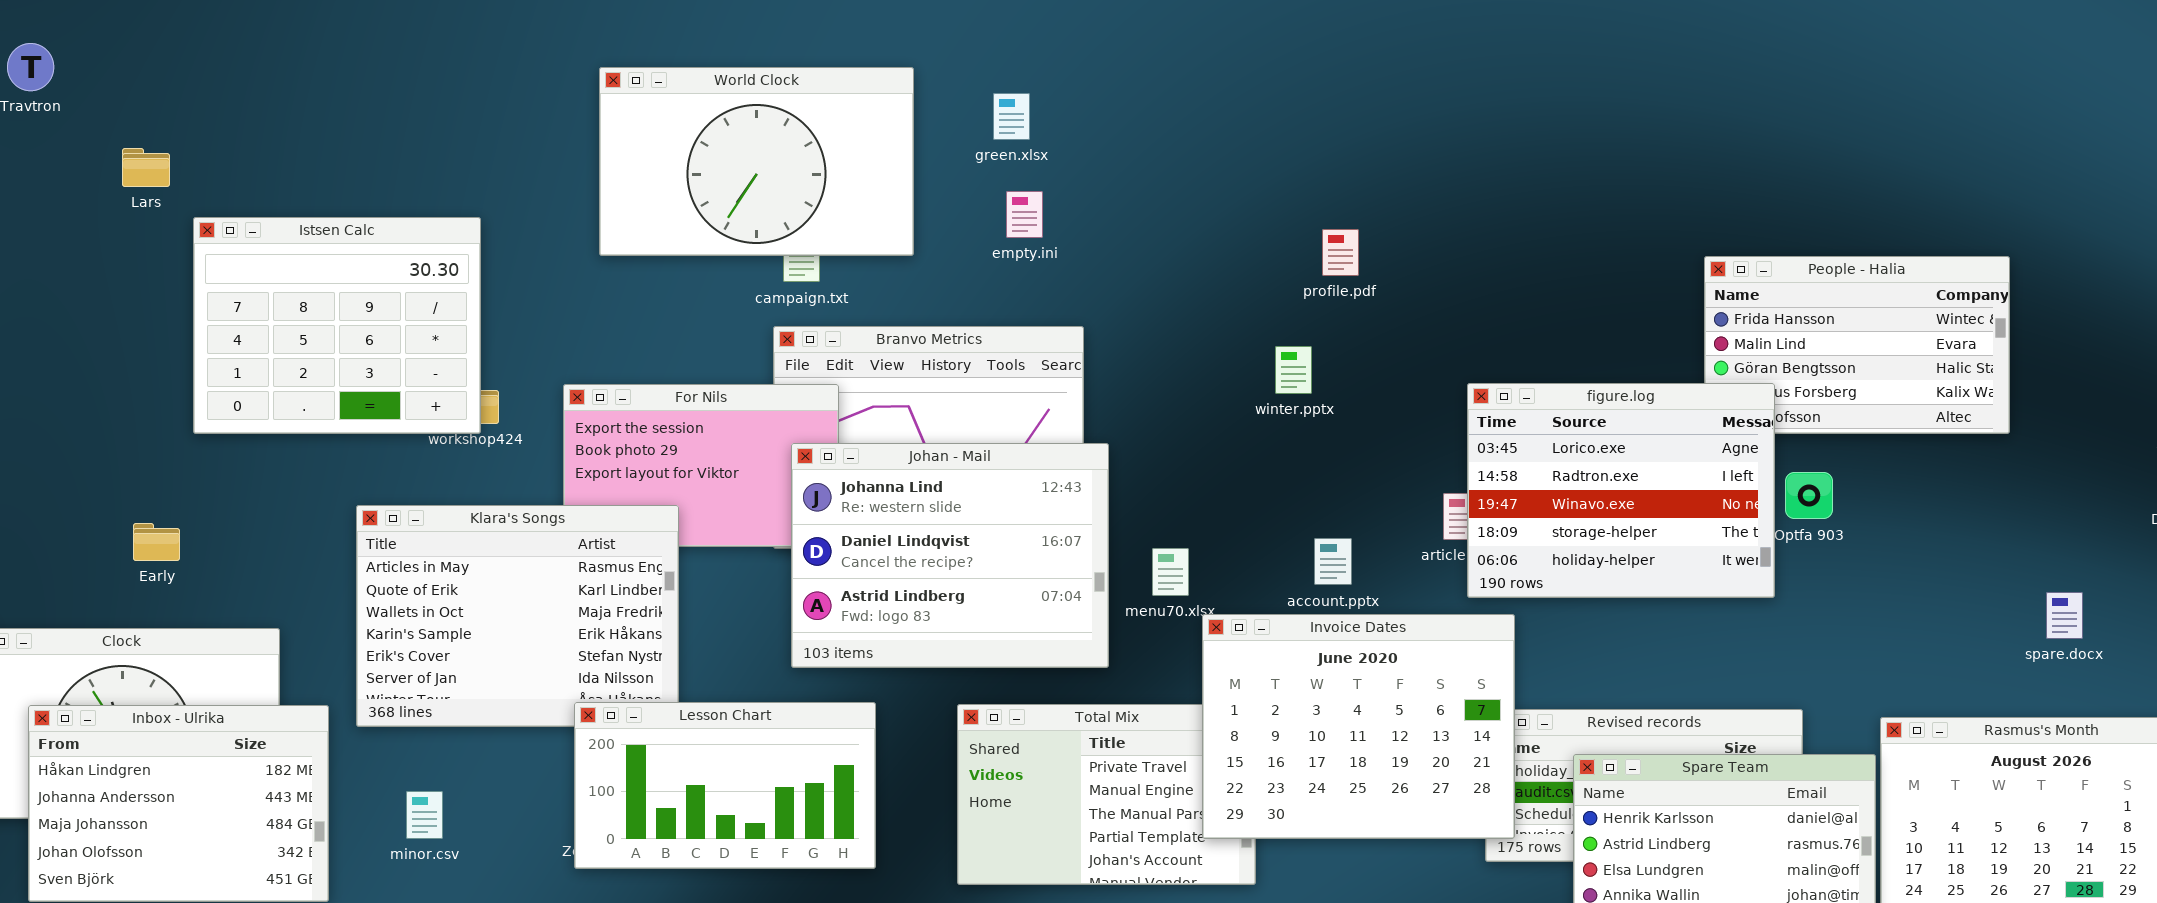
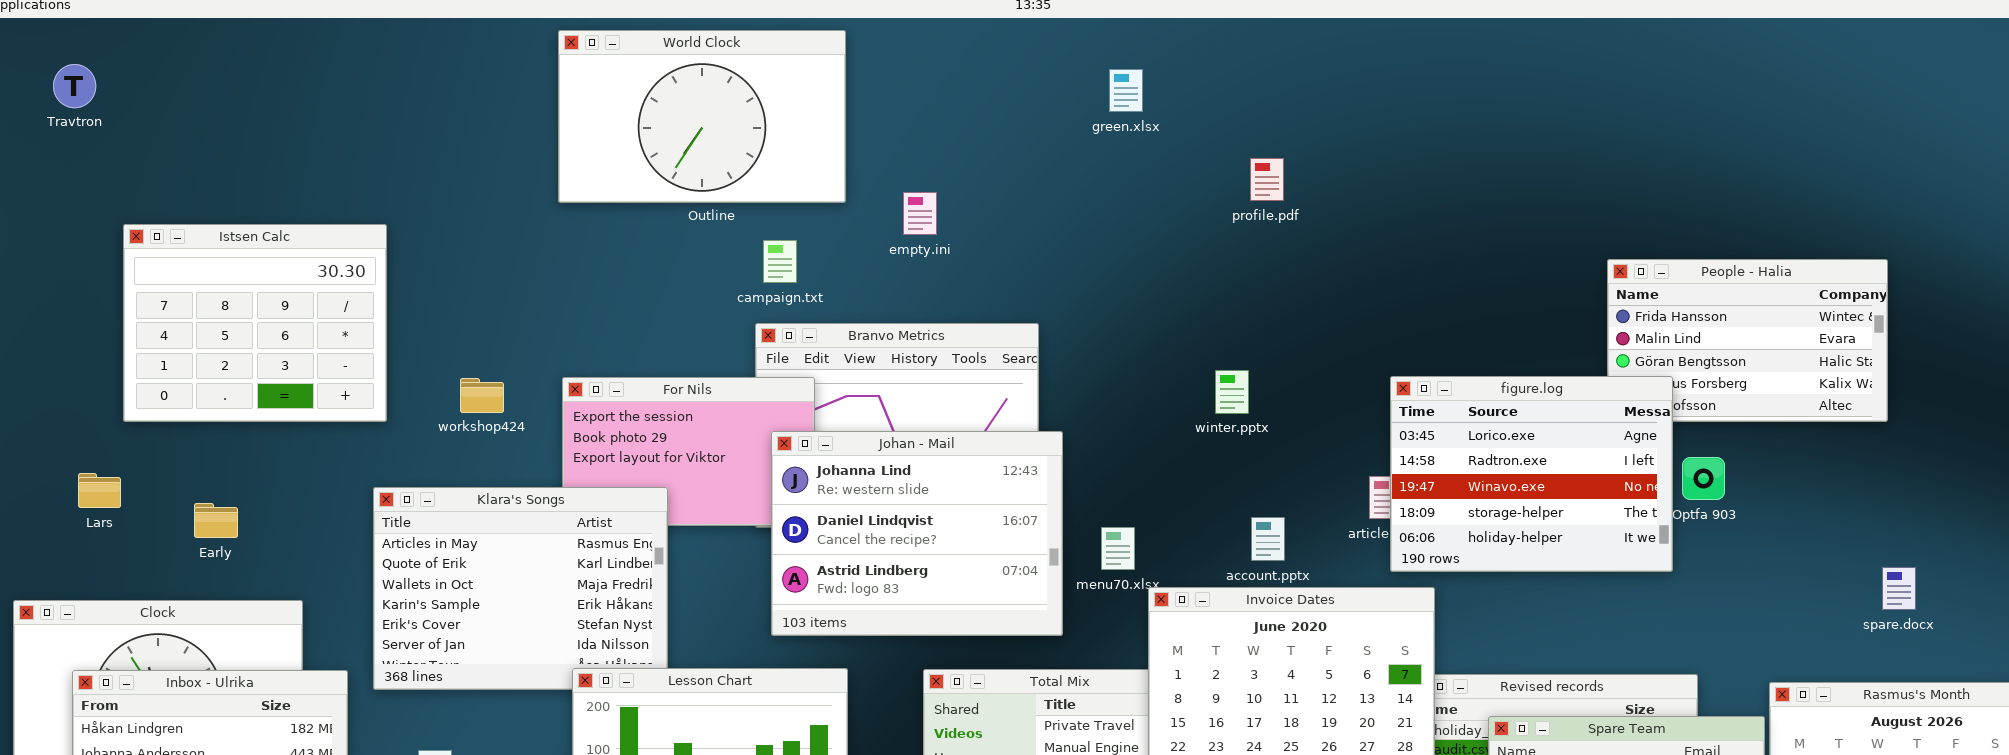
World Clock: [599,67,914,256] -> [558,30,846,203], moved
green.xlsx: [993,93,1030,140] -> [1109,69,1143,112], moved
Lars: [122,148,170,187] -> [78,473,121,508], moved
empty.ini: [1006,191,1043,238] -> [903,192,937,235], moved
Istsen Calc: [193,217,481,434] -> [123,224,387,422], moved
profile.pdf: [1322,229,1359,276] -> [1250,158,1284,201], moved
winter.pptx: [1275,346,1312,394] -> [1215,370,1249,414], moved
Early: [133,523,180,561] -> [194,503,238,538], moved
spare.docx: [2046,592,2083,639] -> [1882,567,1916,610], moved

